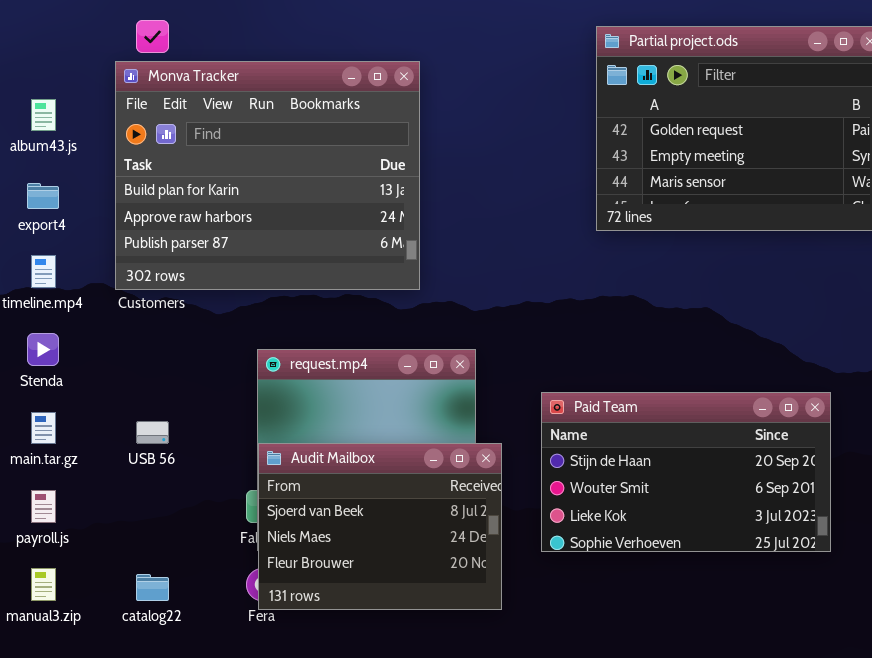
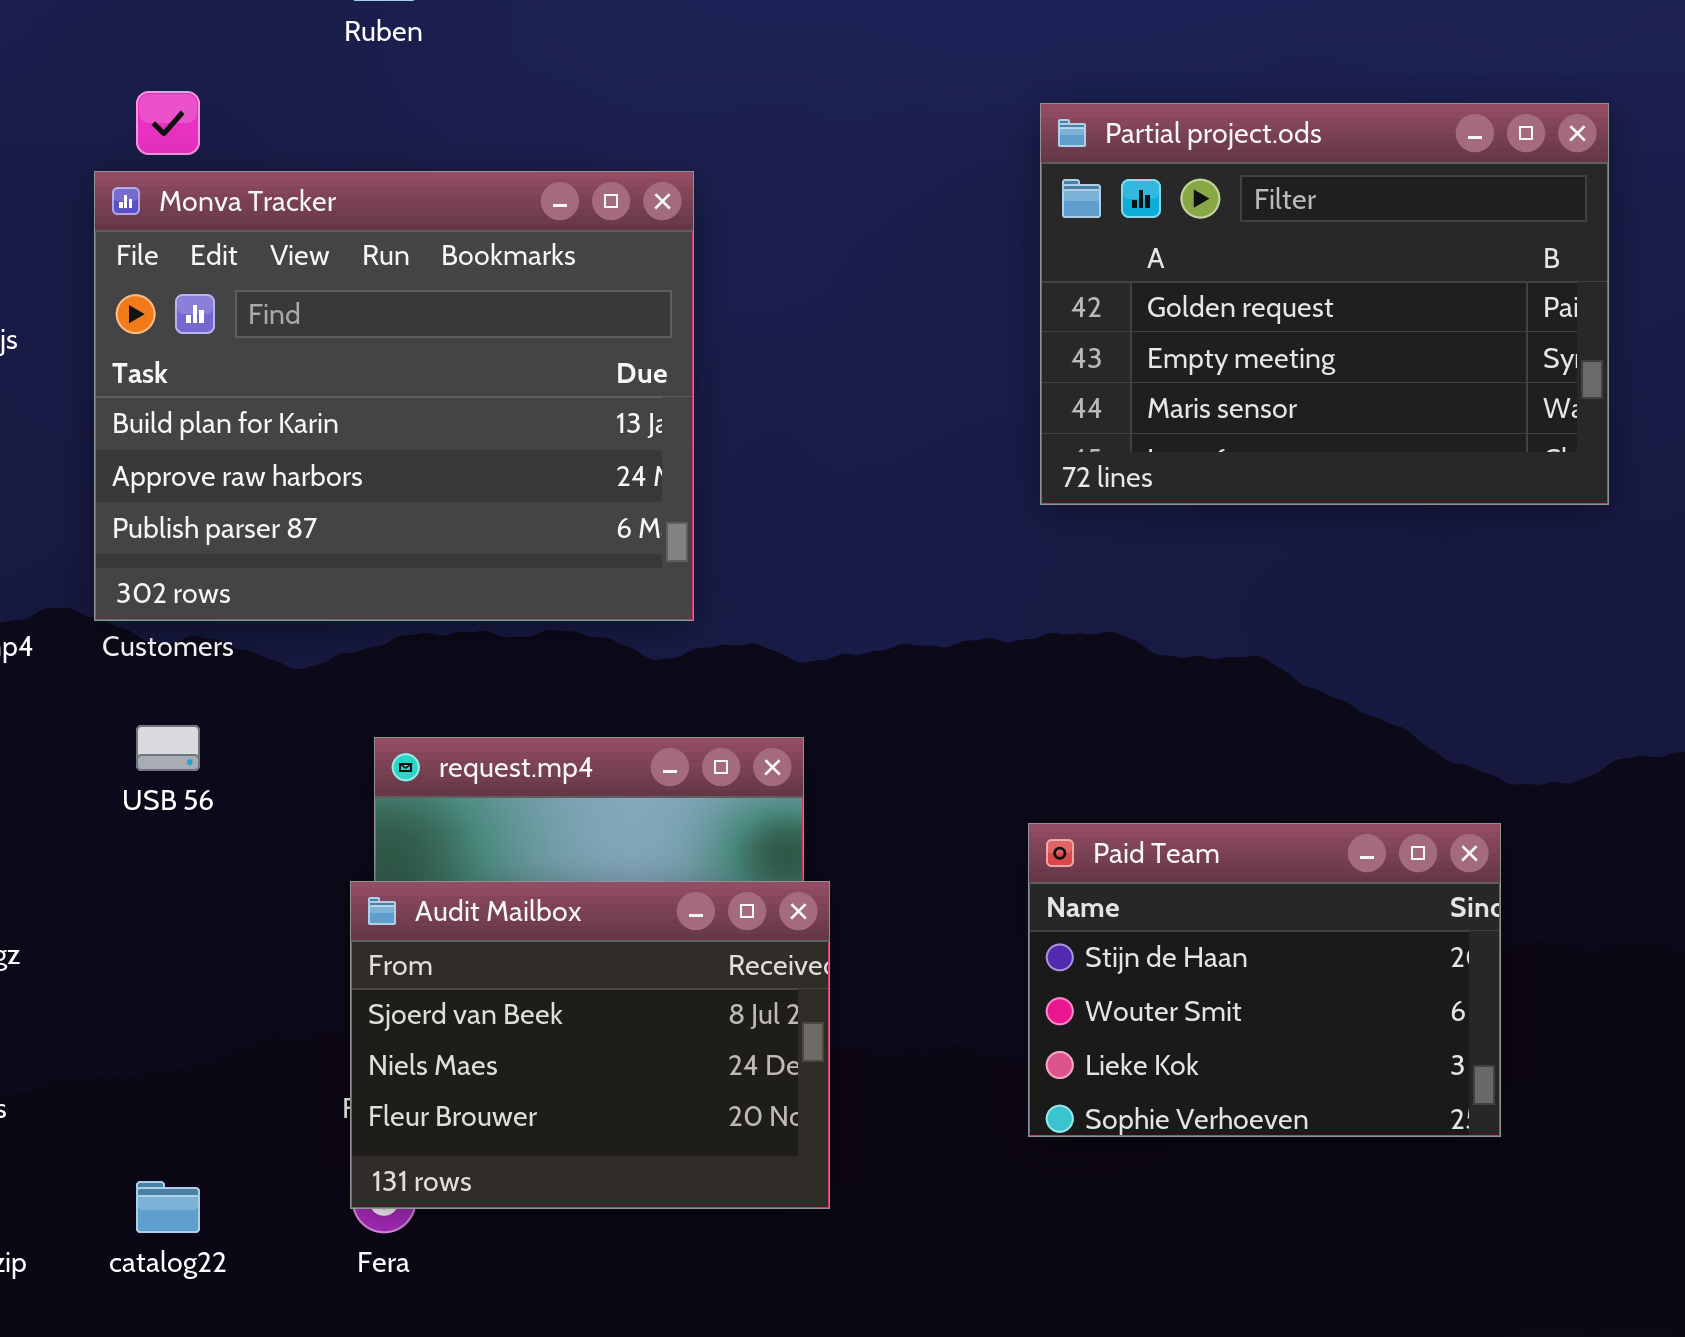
Paid Team: [541,392,831,552] -> [1028,823,1501,1137], resized
USB 56: [136,421,169,444] -> [136,725,200,771], moved
Audit Mailbox: [258,443,502,610] -> [350,881,830,1209], moved

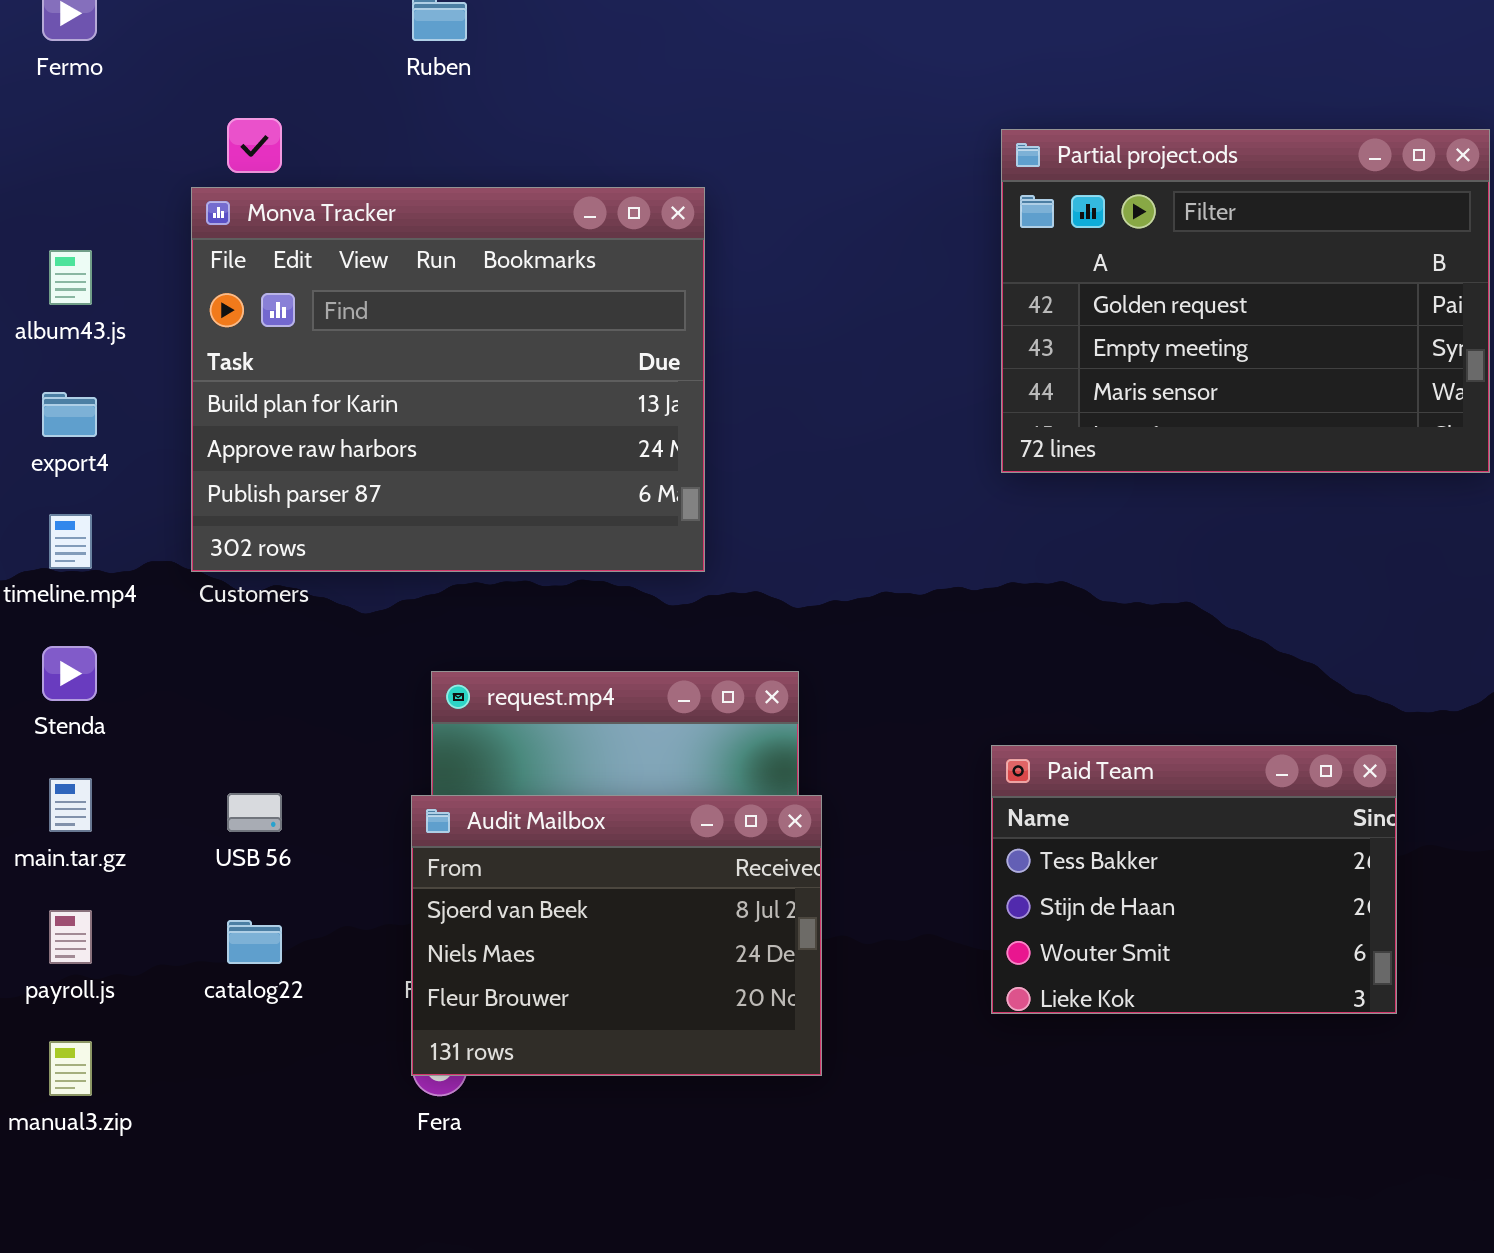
USB 56: [136,725,200,771] -> [227,793,282,832], moved
Paid Team: [1028,823,1501,1137] -> [991,745,1397,1014], scrolled up 1 row
catalog22: [136,1181,200,1233] -> [227,920,282,964], moved

